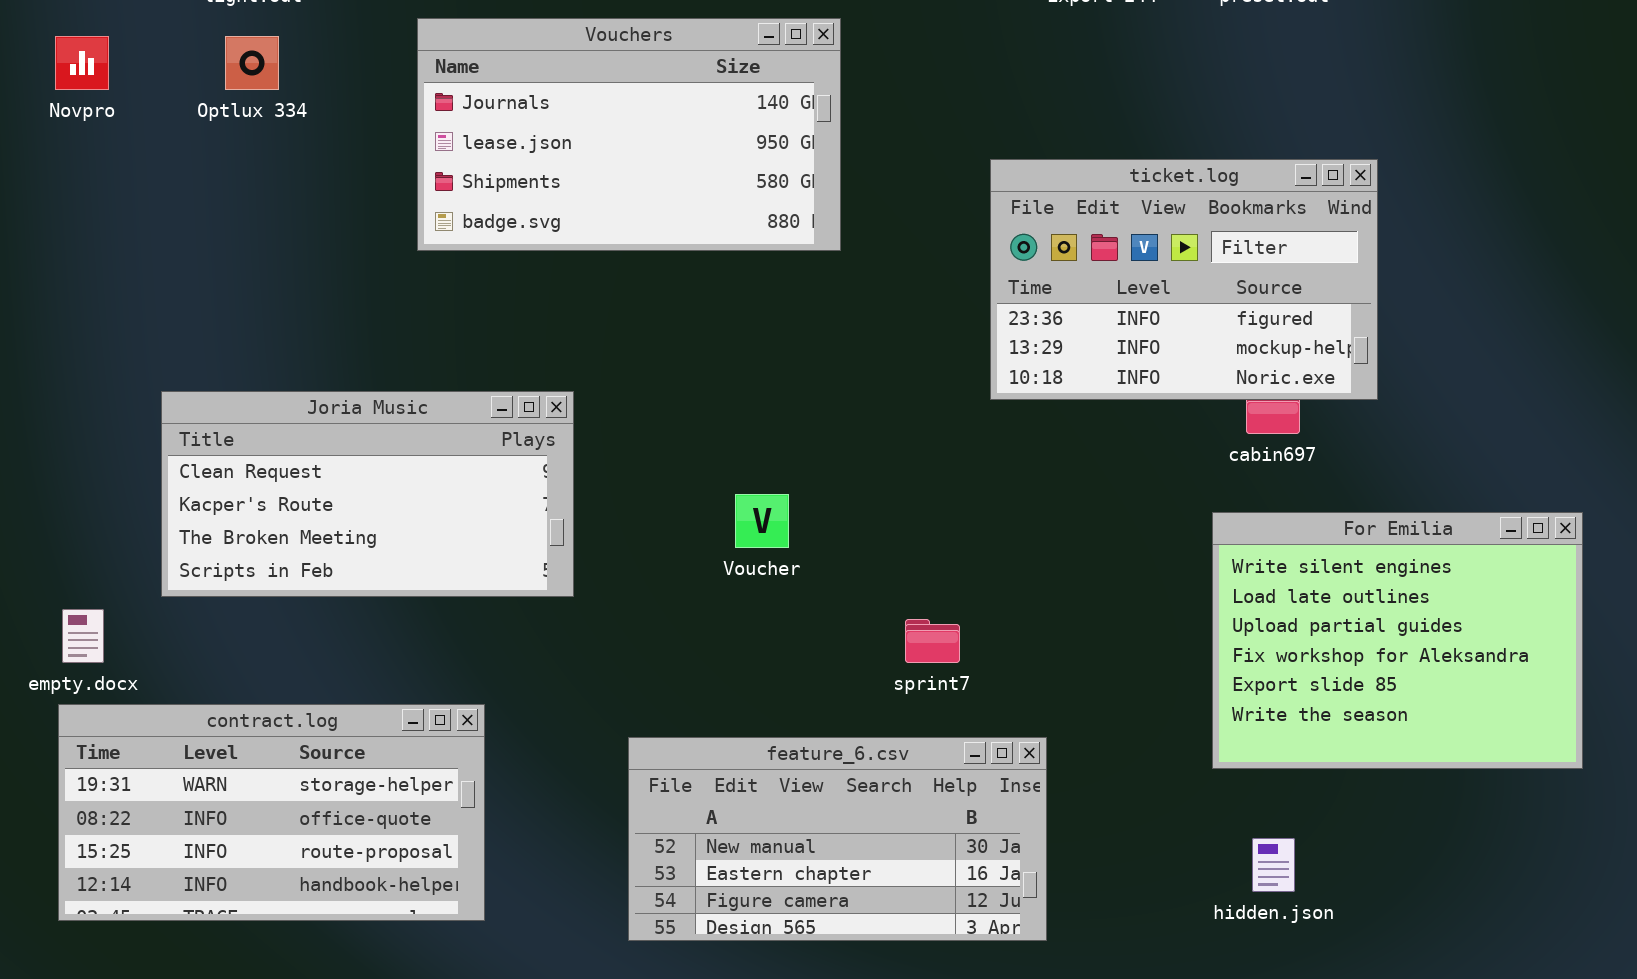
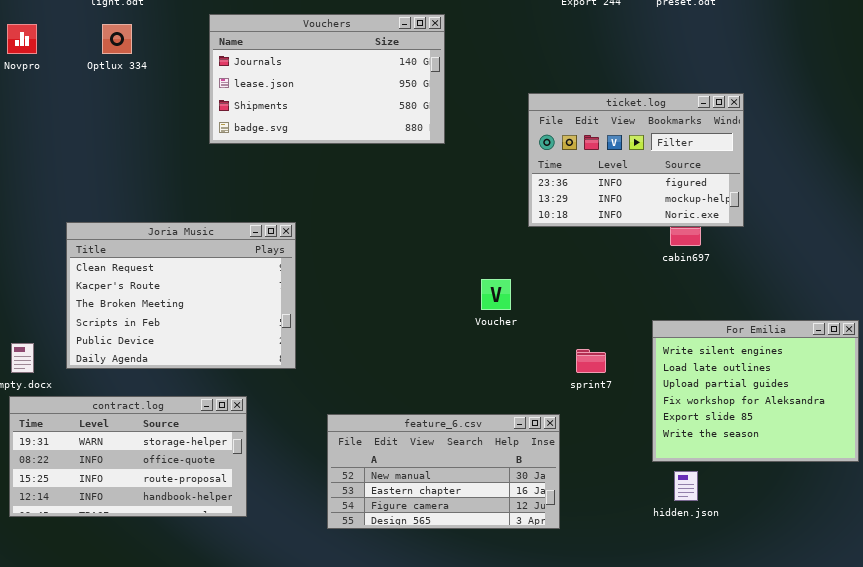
Joria Music: [161,391,574,597] -> [66,222,296,369], resized
Voucher: [735,494,789,548] -> [481,279,511,310], moved
For Emilia: [1212,512,1583,769] -> [652,320,859,462], moved
sprint7: [905,619,960,663] -> [576,349,606,373], moved

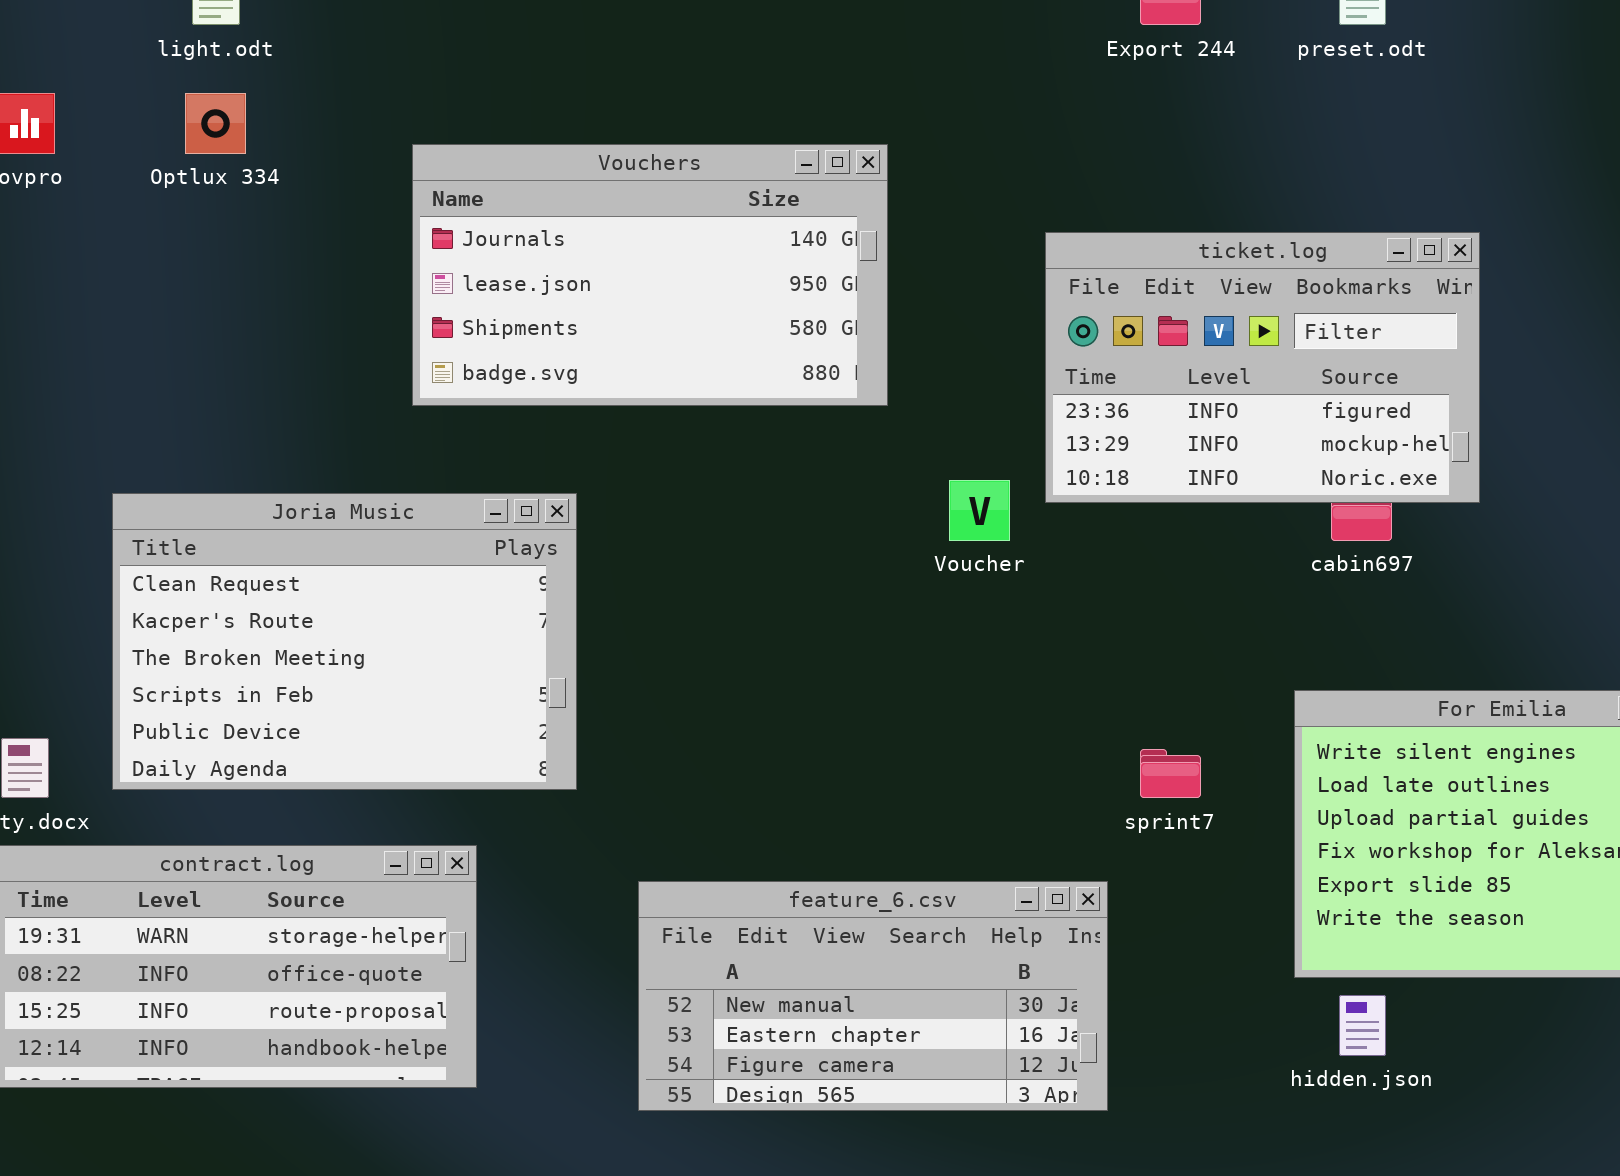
Vouchers: [209,14,445,144] -> [412,144,888,406], moved
Voucher: [481,279,511,310] -> [949,480,1010,541], moved

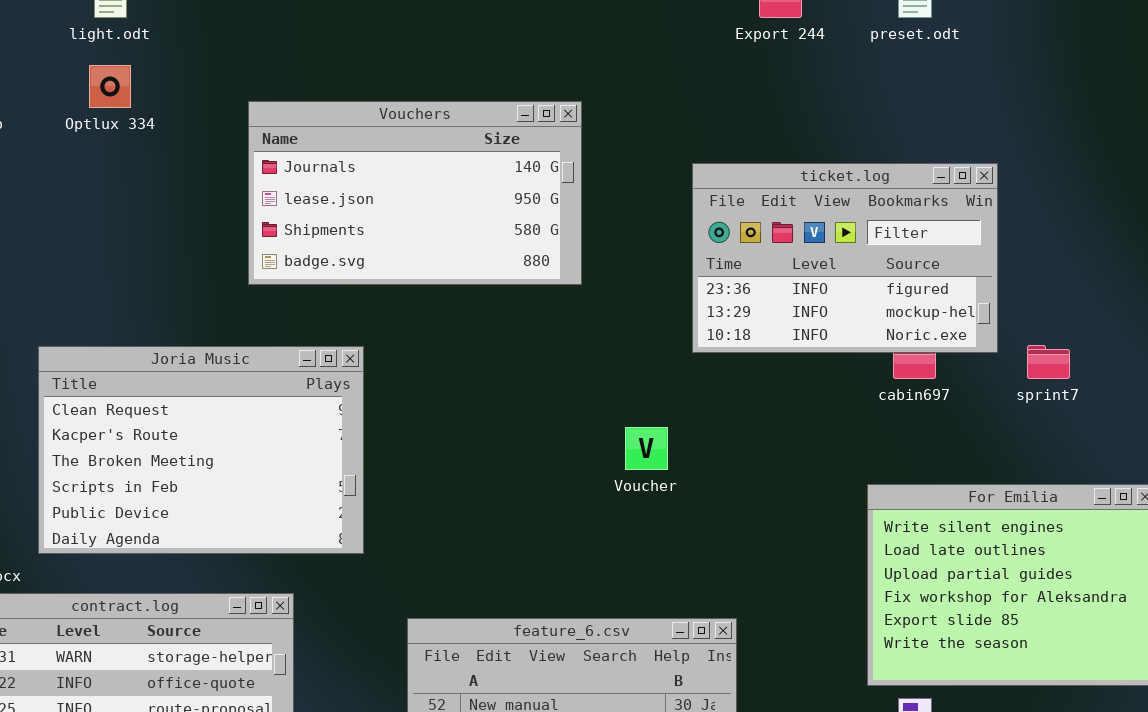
Voucher: [949,480,1010,541] -> [625,427,668,470], moved
sprint7: [1140,749,1201,798] -> [1027,345,1070,379], moved

